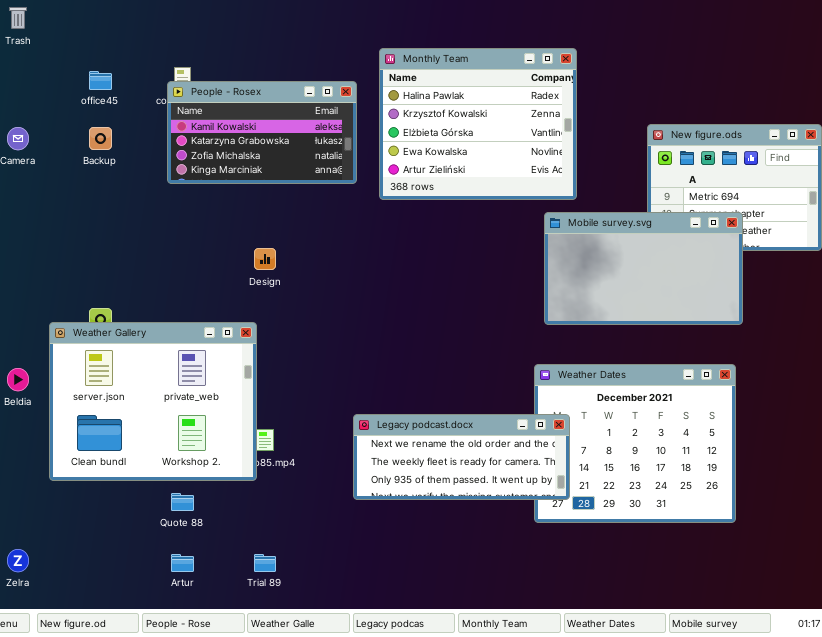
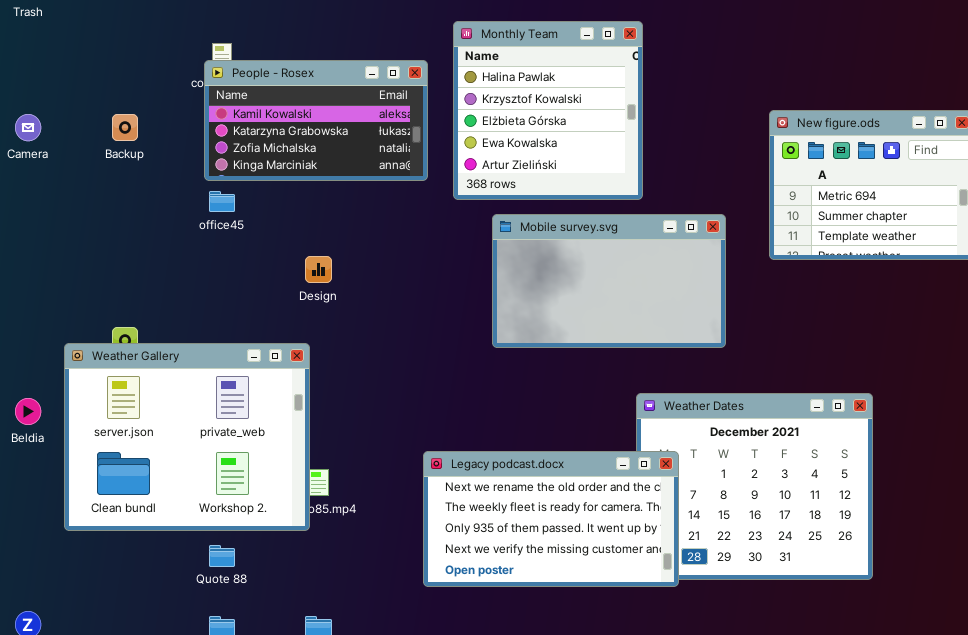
Monthly Team: [379,48,577,200] -> [453,21,643,200], resized
office45: [89,71,112,90] -> [209,191,235,212], moved
Mobile survey.svg: [544,212,743,325] -> [492,214,726,348], moved
Legacy podcast.docx: [353,414,570,500] -> [423,451,679,587], resized

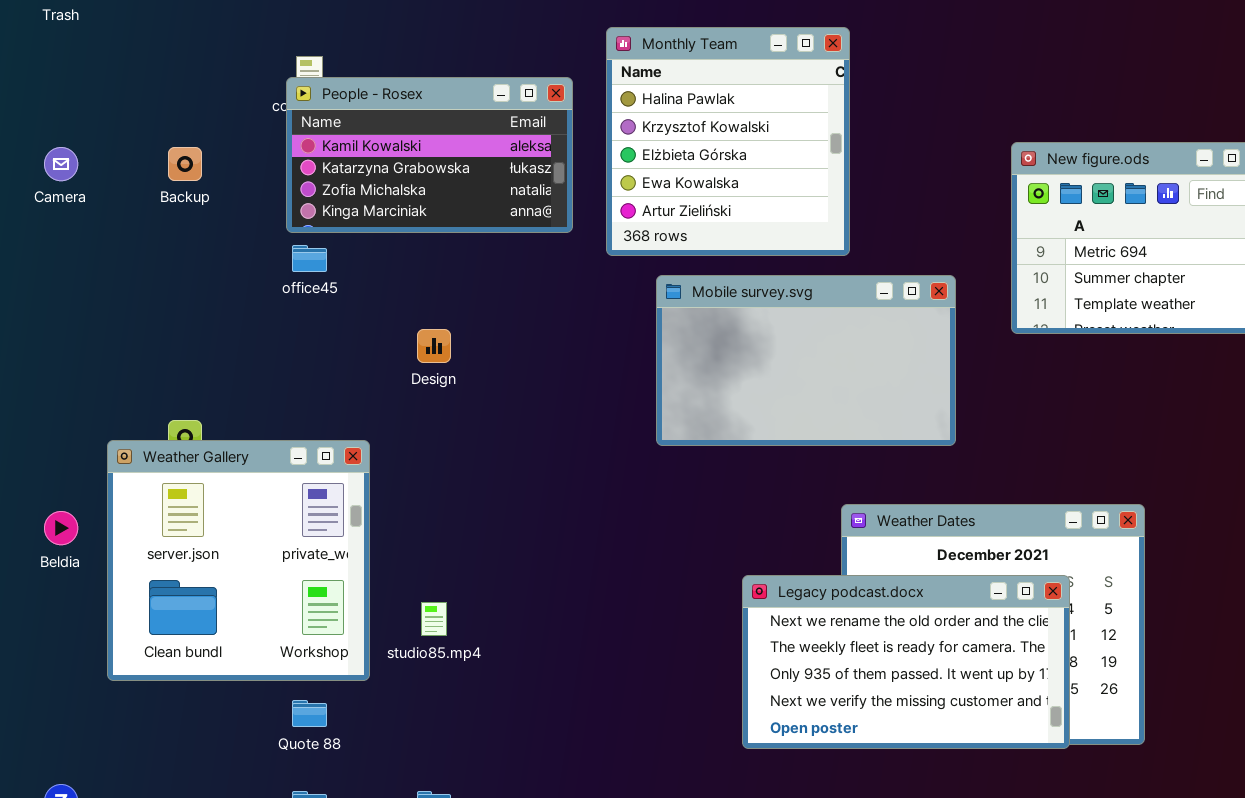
Weather Gallery: [64,343,310,531] -> [107,440,370,681], resized
Legacy podcast.docx: [423,451,679,587] -> [742,575,1070,749], moved

